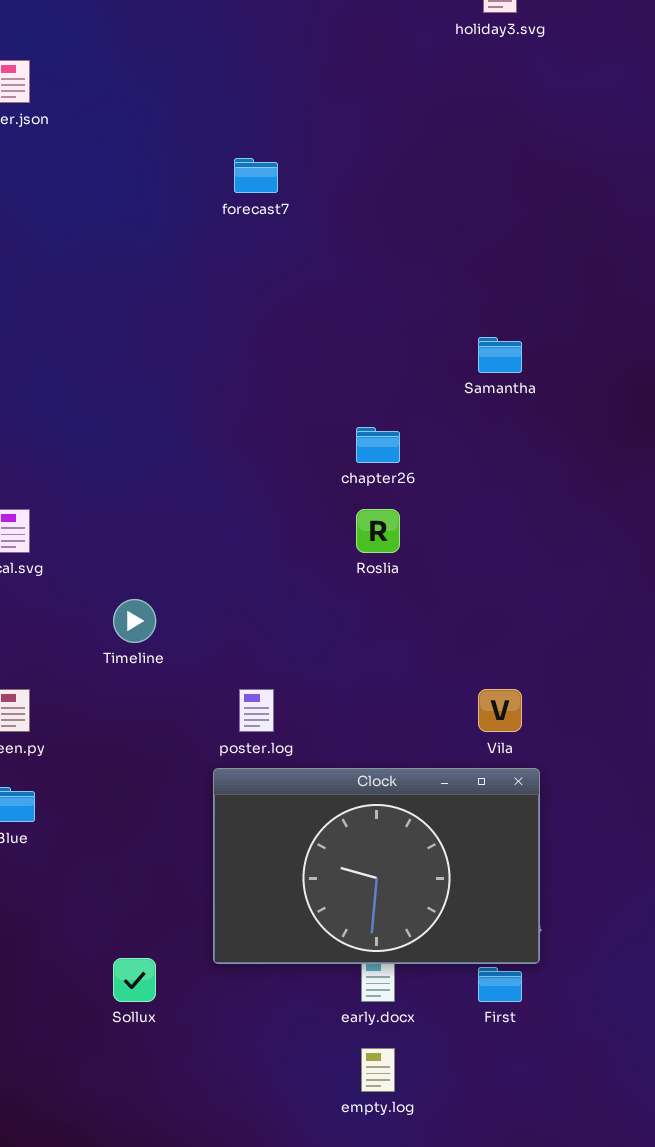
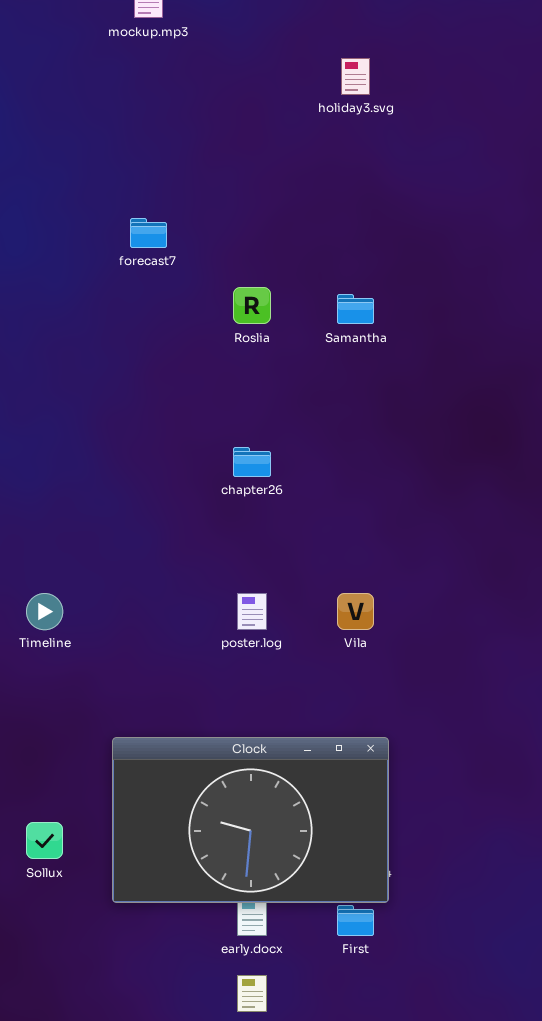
Samantha: [478,337,522,373] -> [337,294,374,324], moved
Roslia: [356,509,400,553] -> [233,287,271,324], moved
poster.log: [239,689,274,732] -> [237,593,267,630], moved
Vila: [478,689,522,732] -> [337,593,374,630], moved
Sollux: [113,958,156,1002] -> [26,822,63,859], moved

